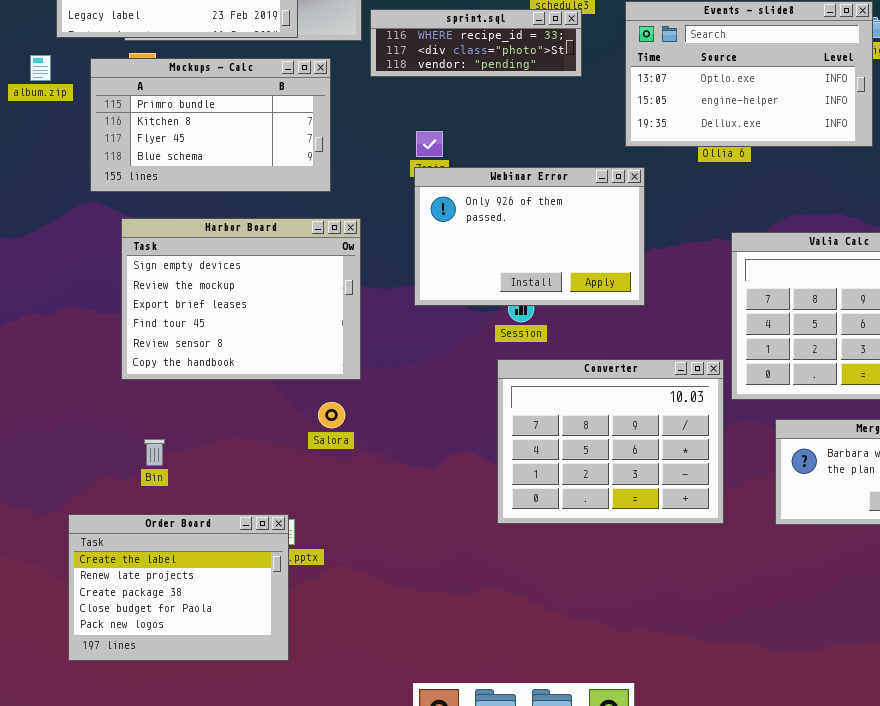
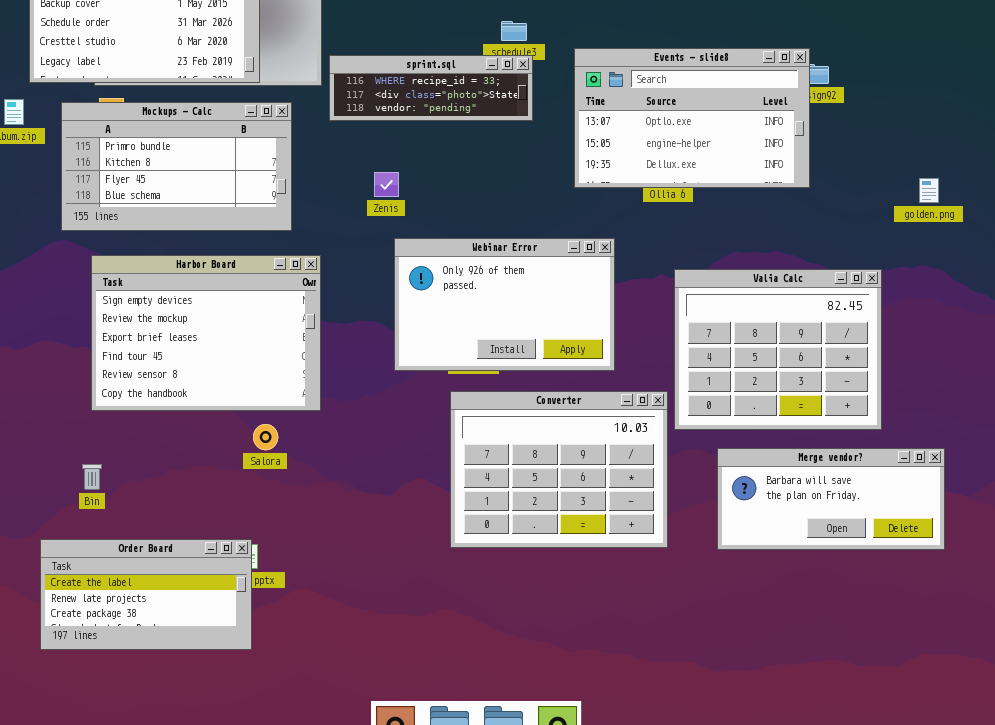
Webinar Error: [414,167,645,306] -> [394,238,615,371], moved
Salora: [318,402,345,428] -> [253,424,278,450], moved
Bin: [144,439,165,466] -> [82,464,102,490], moved
Order Board: [68,514,289,661] -> [40,539,252,650], resized

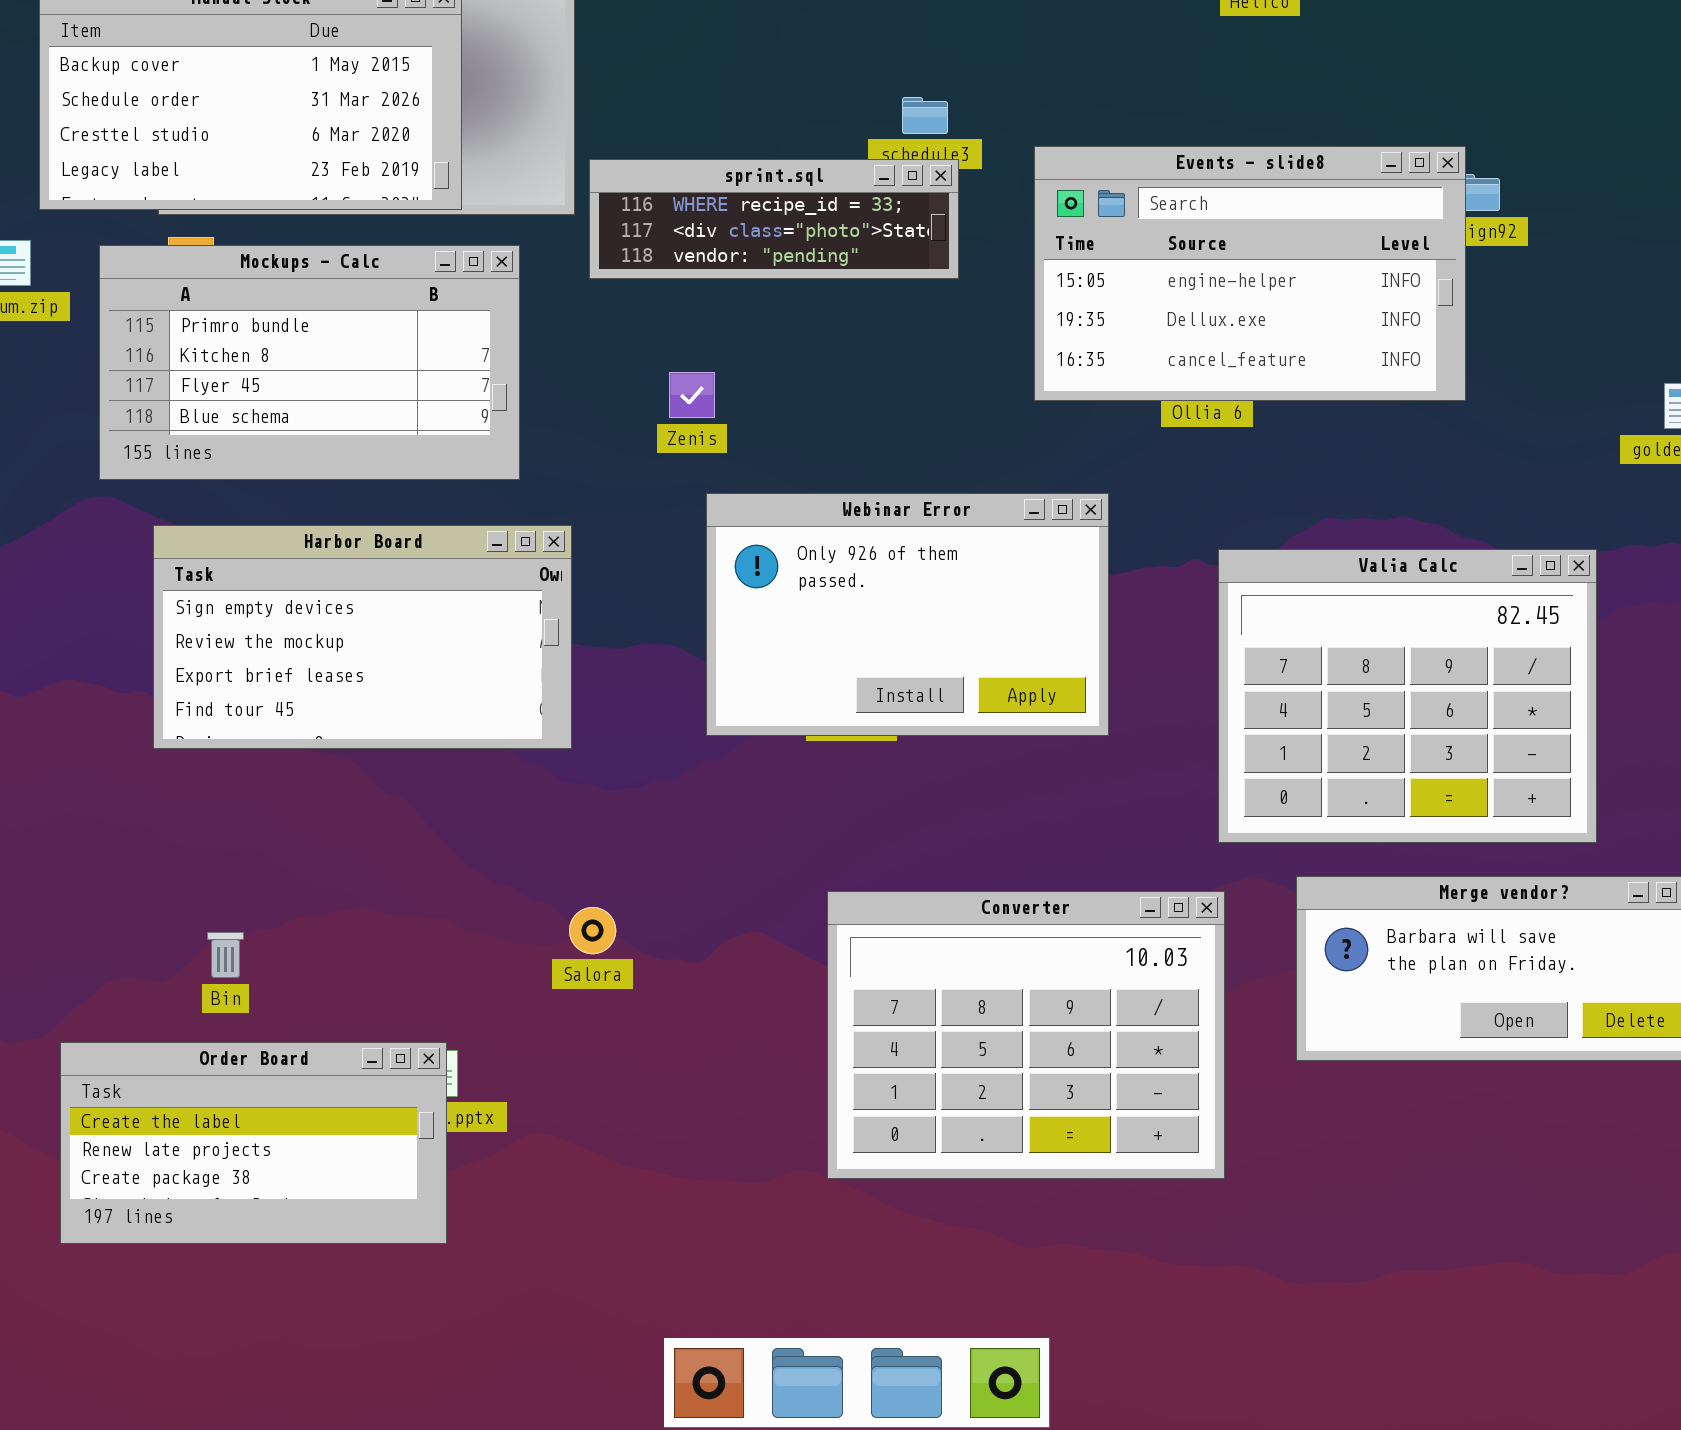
Events - slide8: [574,48,810,188] -> [1034,146,1466,401], scrolled down 1 row
Harbor Board: [91,255,321,411] -> [153,525,572,749], resized
Converter: [450,391,668,548] -> [827,891,1225,1179], moved
Salora: [253,424,278,450] -> [569,907,616,954], moved
Bin: [82,464,102,490] -> [207,932,244,978], moved

